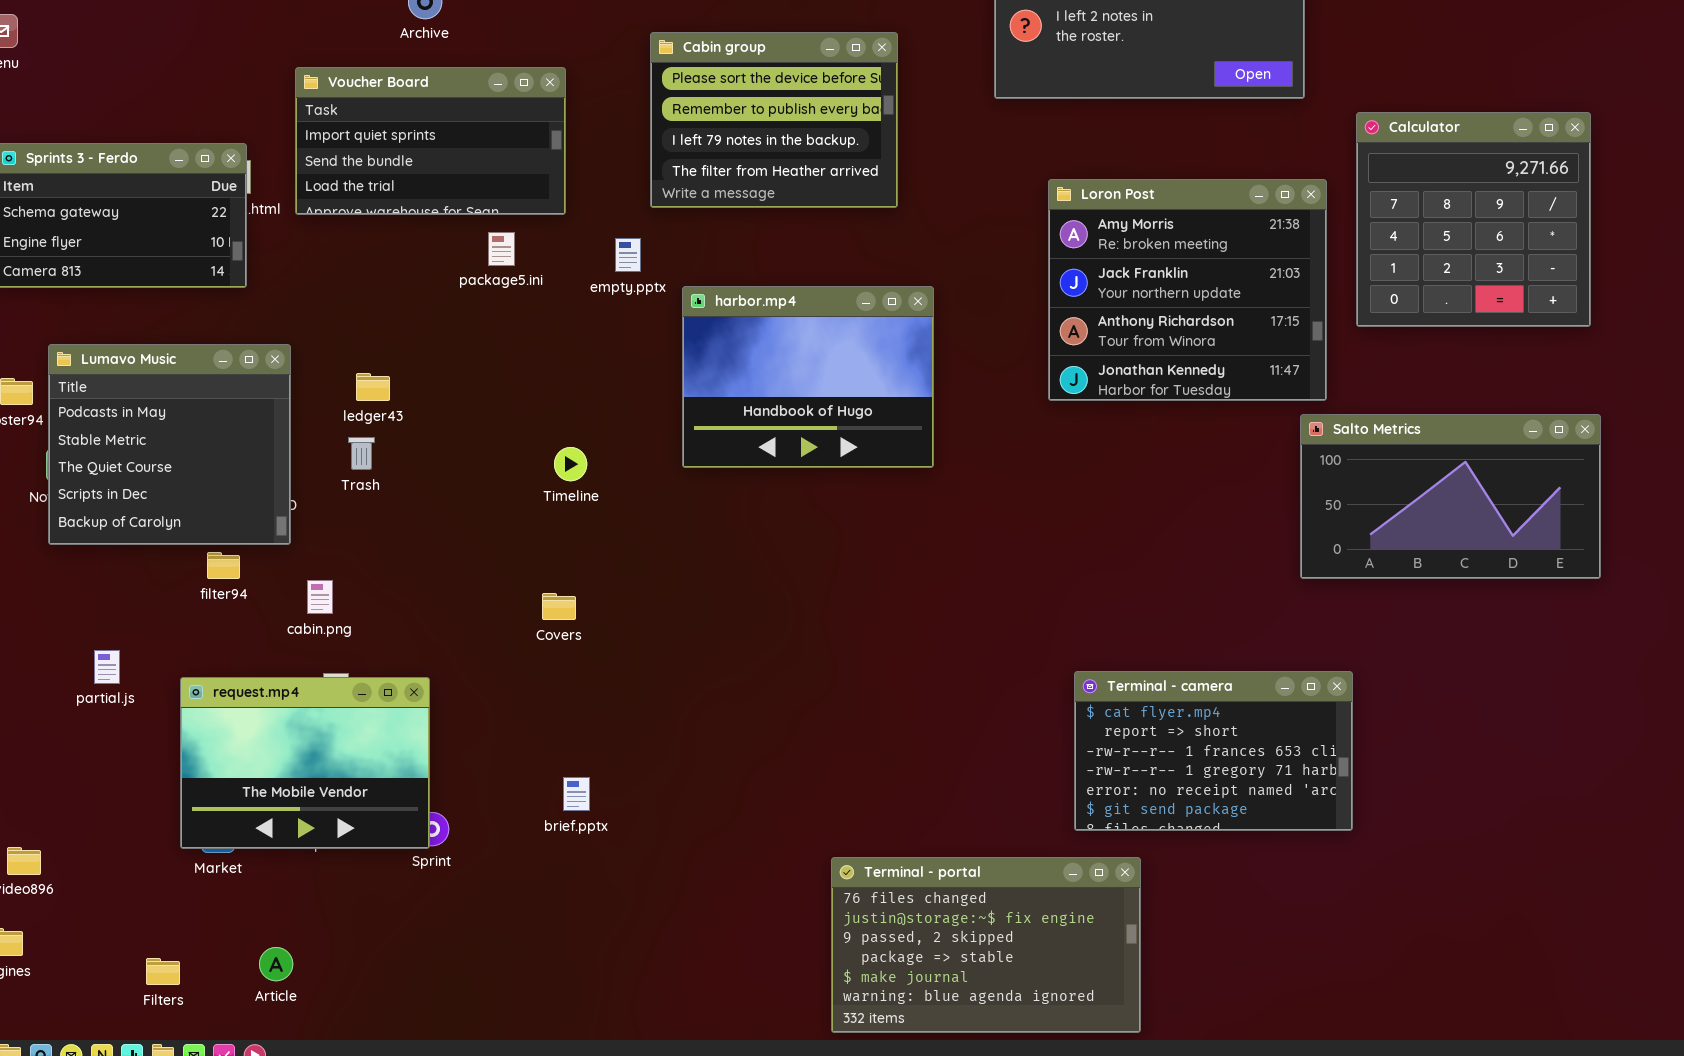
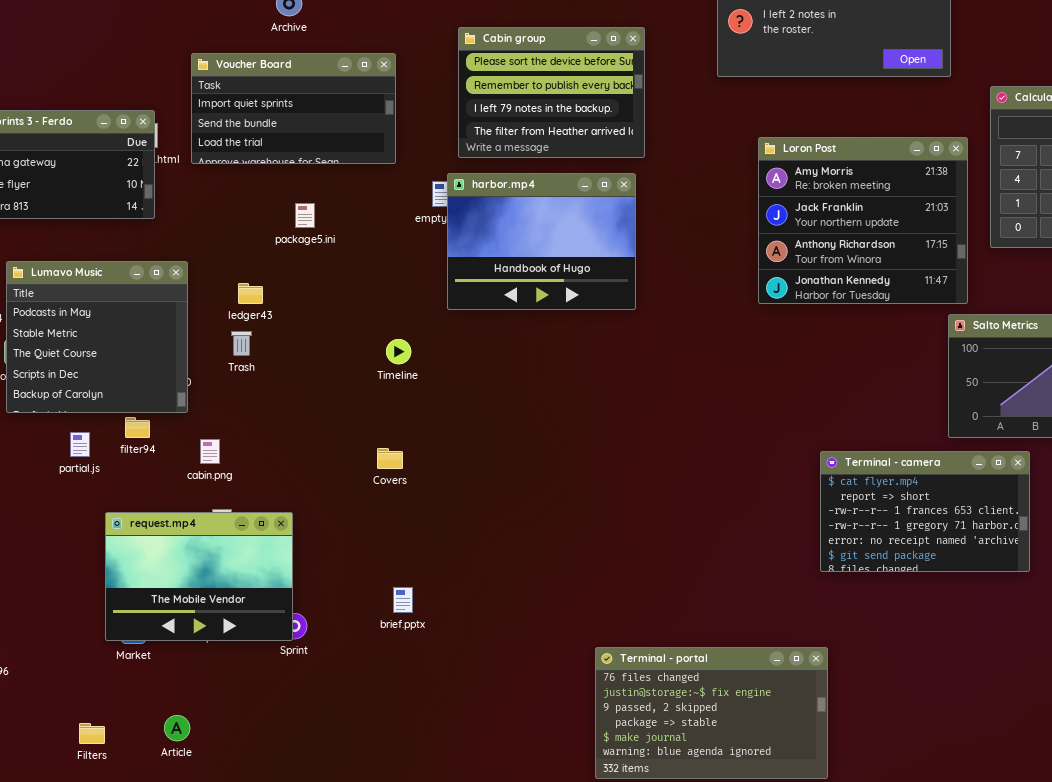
package5.ini: [488,232,515,266] -> [295,203,315,228], moved
harbor.mp4: [682,286,934,468] -> [447,173,636,310], moved
partial.js: [94,650,120,684] -> [70,432,90,457], moved
Terminal - camera: [1074,671,1353,831] -> [820,451,1030,572], moved

